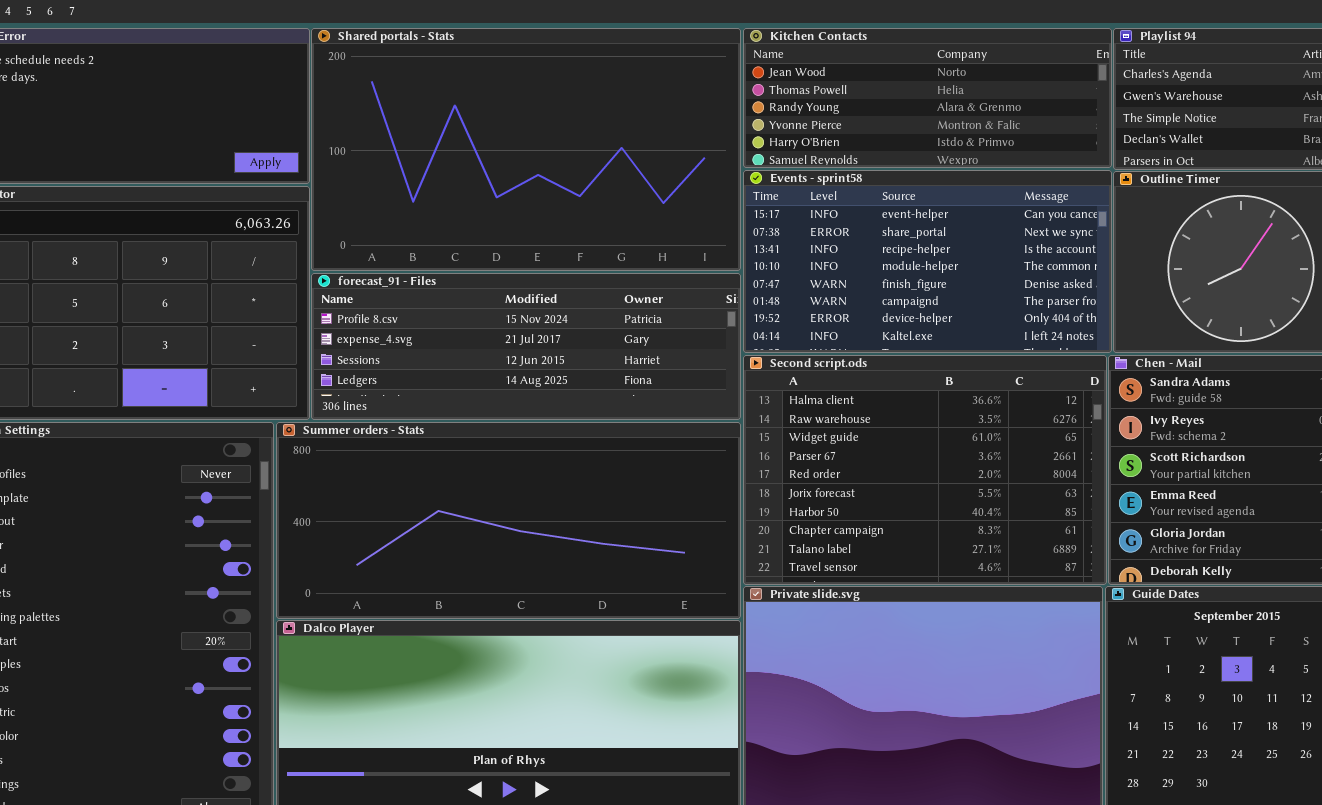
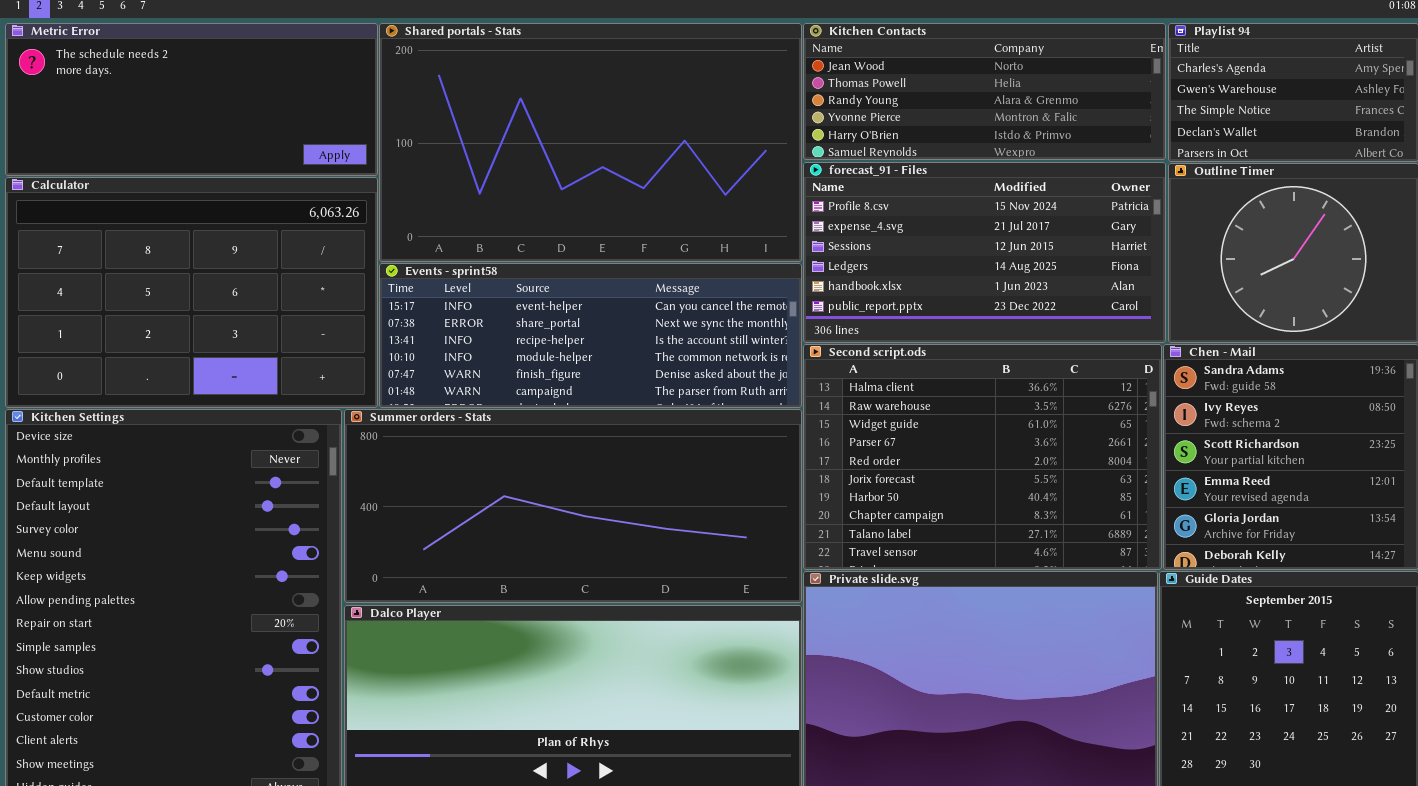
Events - sprint58: [743,170,1112,353] -> [379,263,802,408], moved, resized
forecast_91 - Files: [311,273,741,420] -> [803,162,1166,343], moved, resized

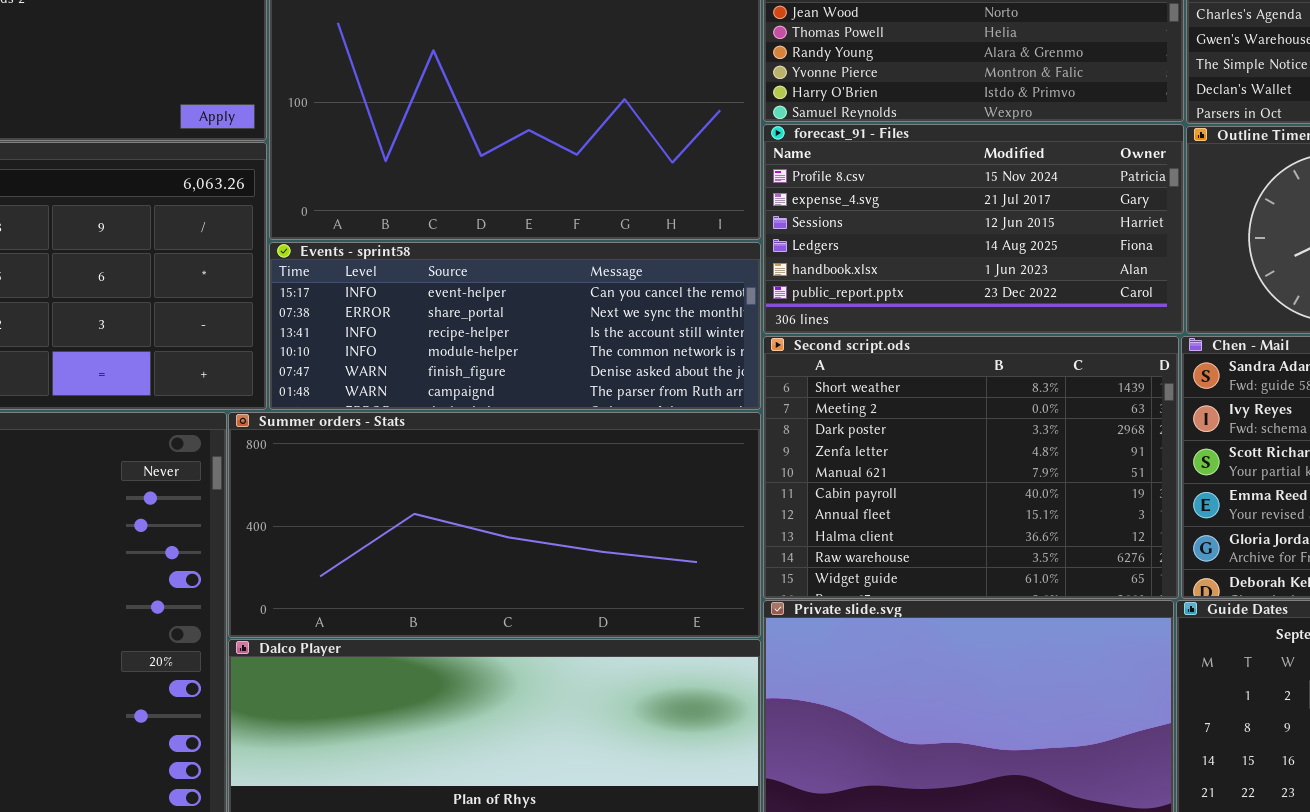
Second script.ods: [803,344,1162,570] -> [763,336,1179,599], scrolled up 7 rows

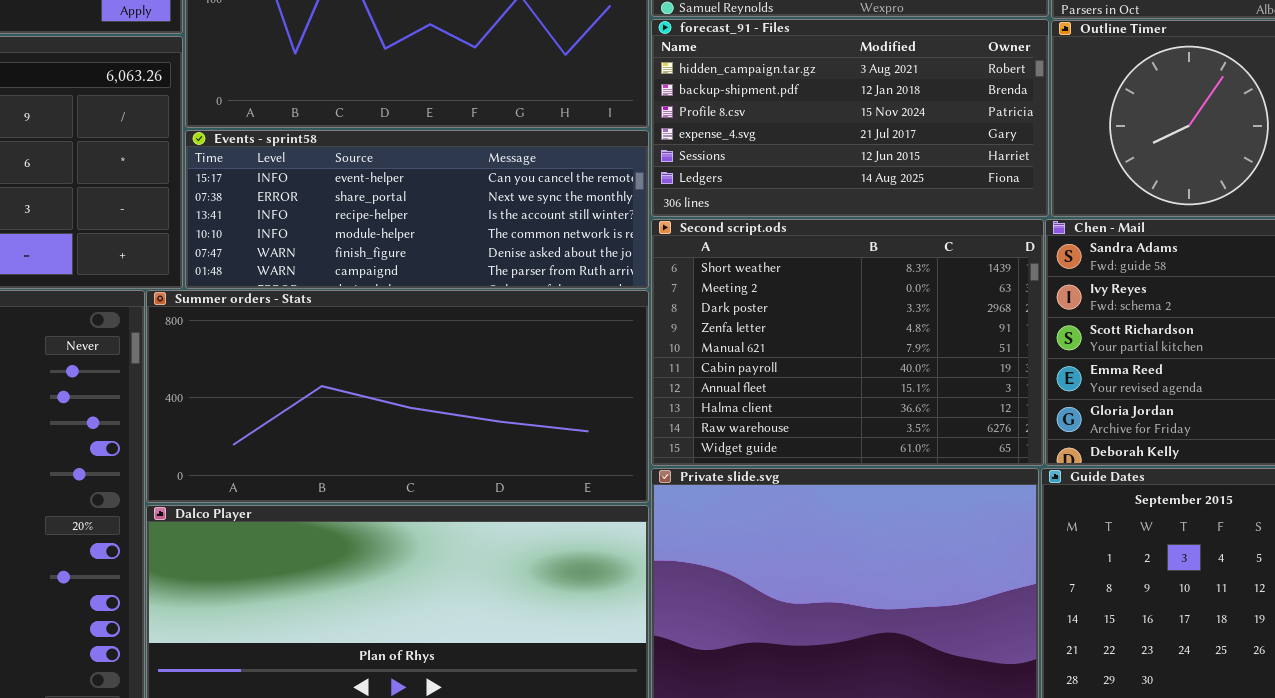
forecast_91 - Files: [763,124,1184,334] -> [651,19,1049,217], scrolled up 2 rows

